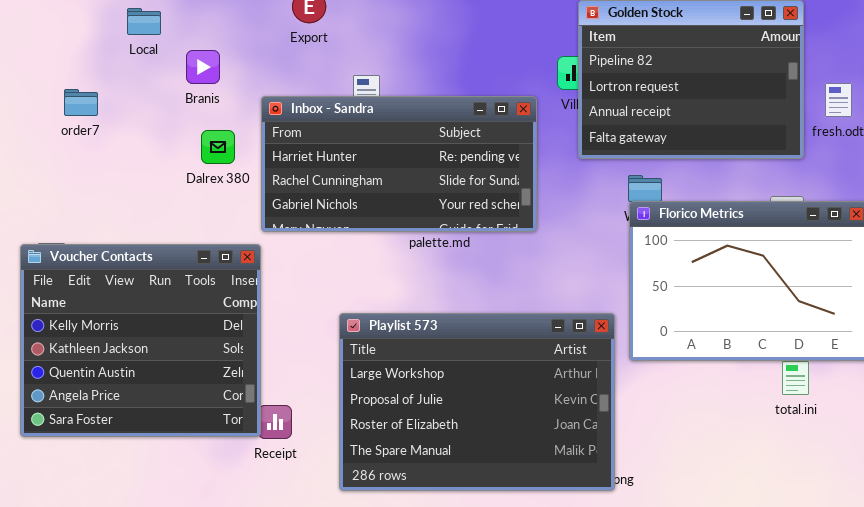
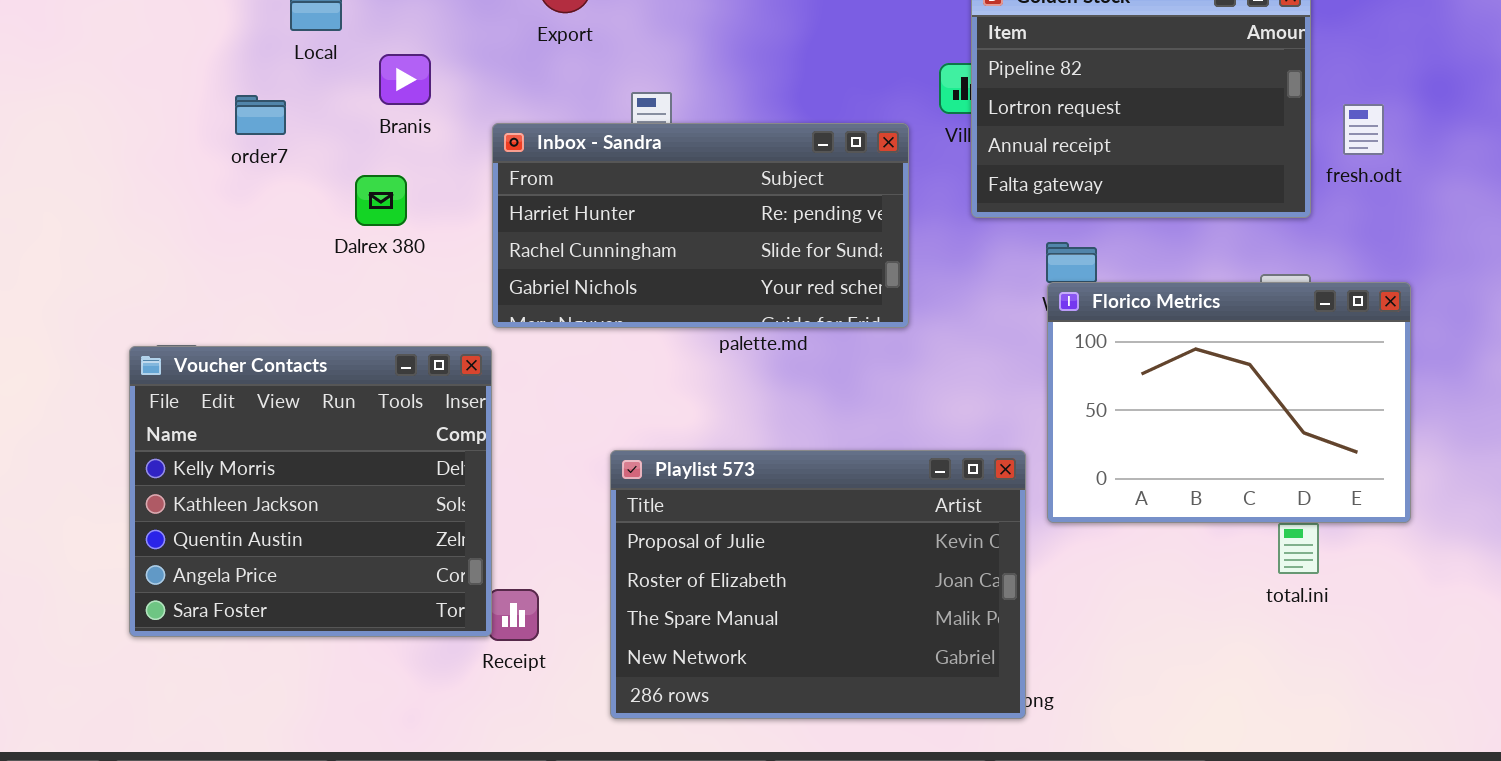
order7: [64,89,98,116] -> [235,95,286,135], moved
Dalrex 380: [201,130,235,164] -> [355,175,407,226], moved
Playlist 573: [339,313,615,491] -> [610,450,1026,719], scrolled down 1 row

